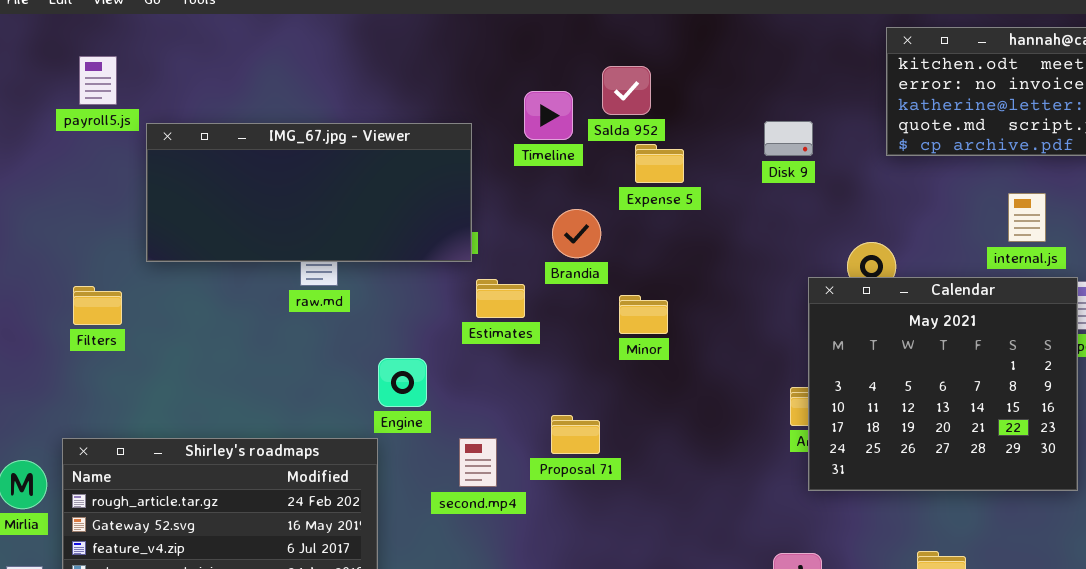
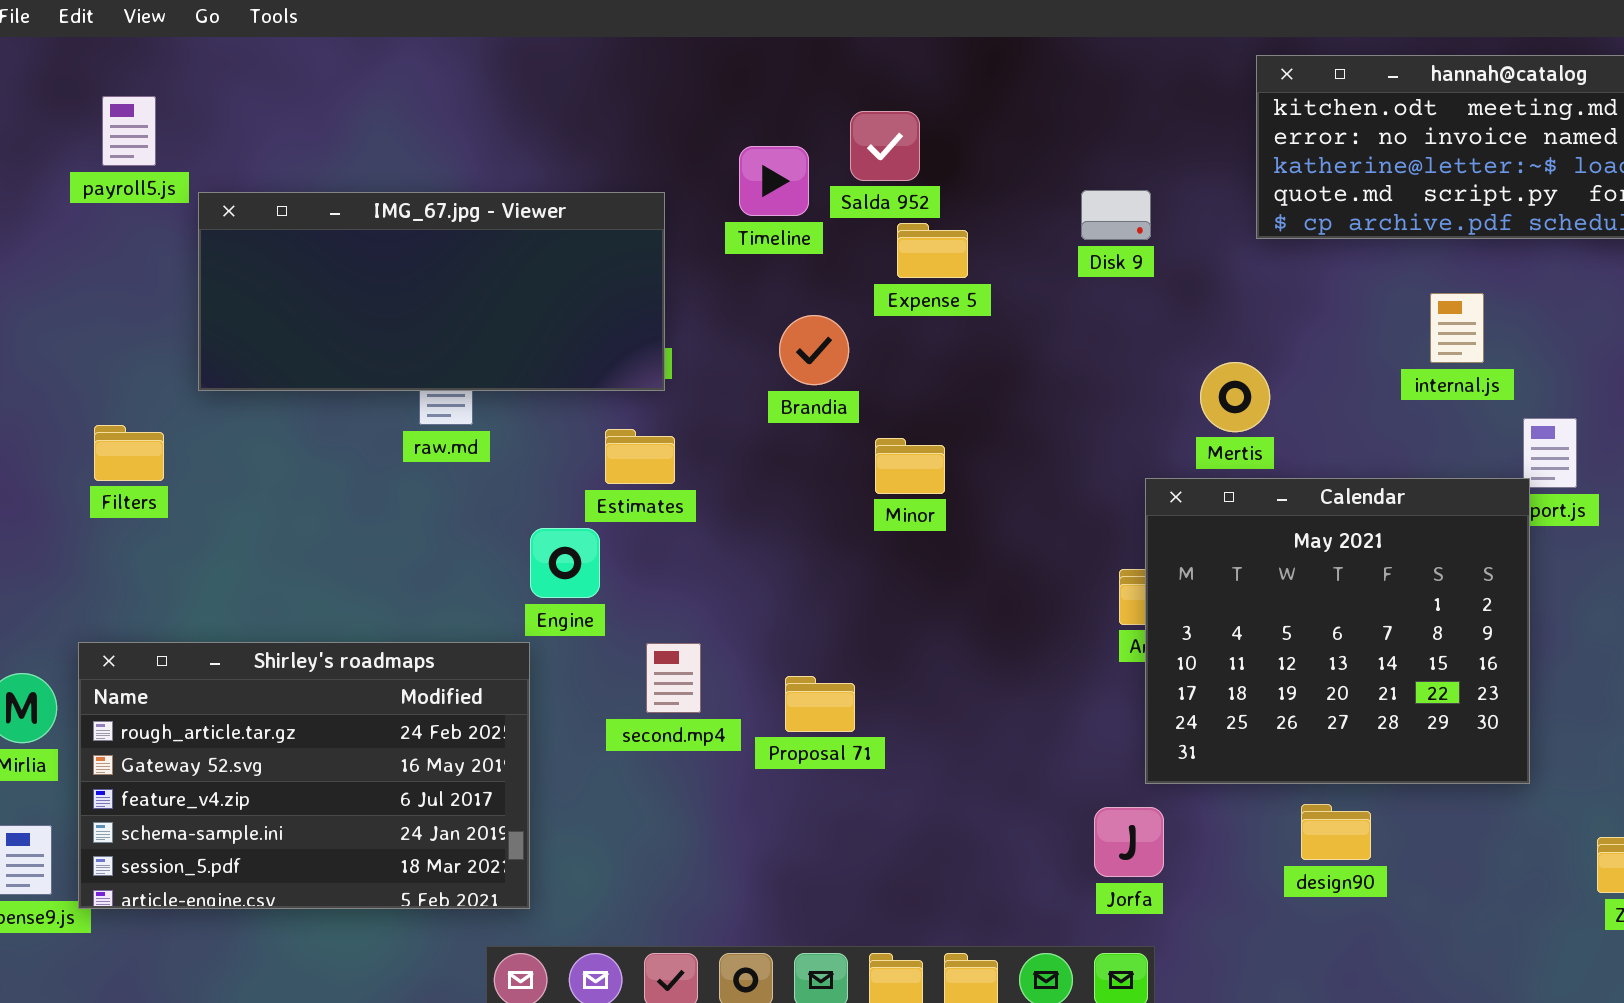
Calendar: [808,277,1078,491] -> [1145,478,1530,784], moved
Estimates: [476,279,525,318] -> [605,429,675,484], moved
Proposal 71: [551,415,600,454] -> [785,676,855,732], moved

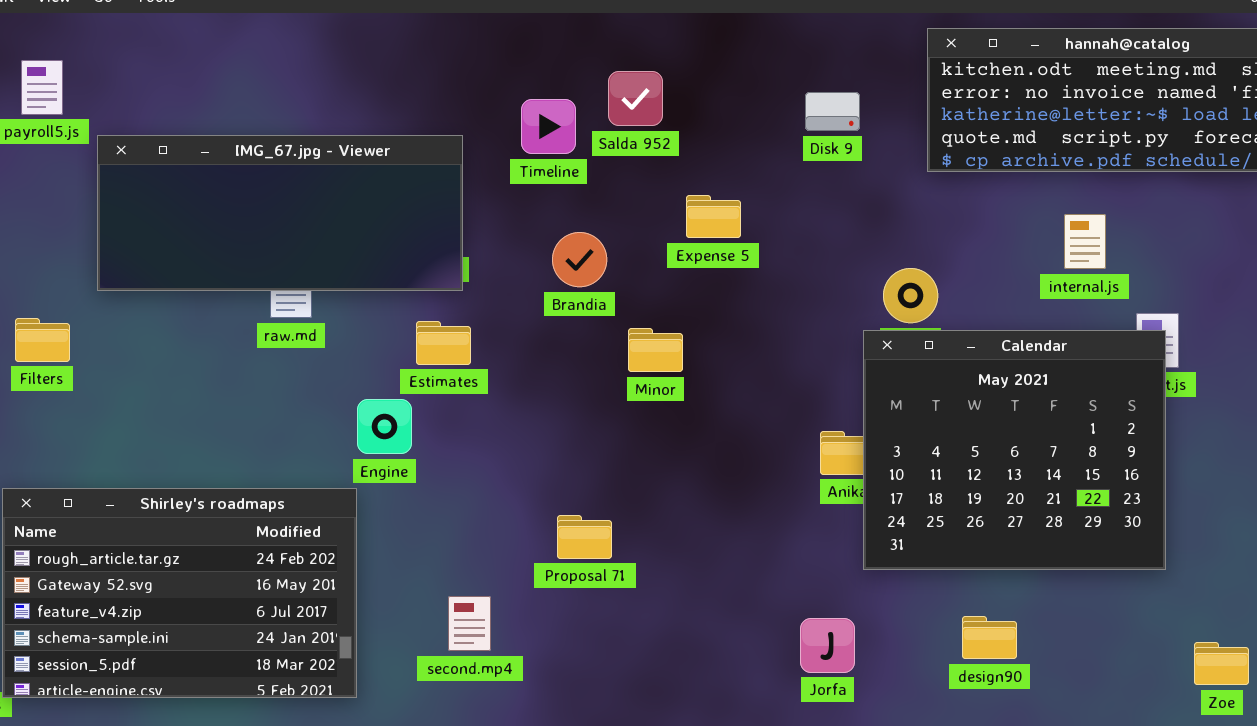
Disk 9: [1081,190,1151,240] -> [805,92,860,131], moved
Expense 5: [897,223,968,278] -> [686,195,741,238], moved
Calendar: [1145,478,1530,784] -> [863,330,1166,570], moved
second.mp4: [646,643,701,713] -> [448,596,491,651], moved

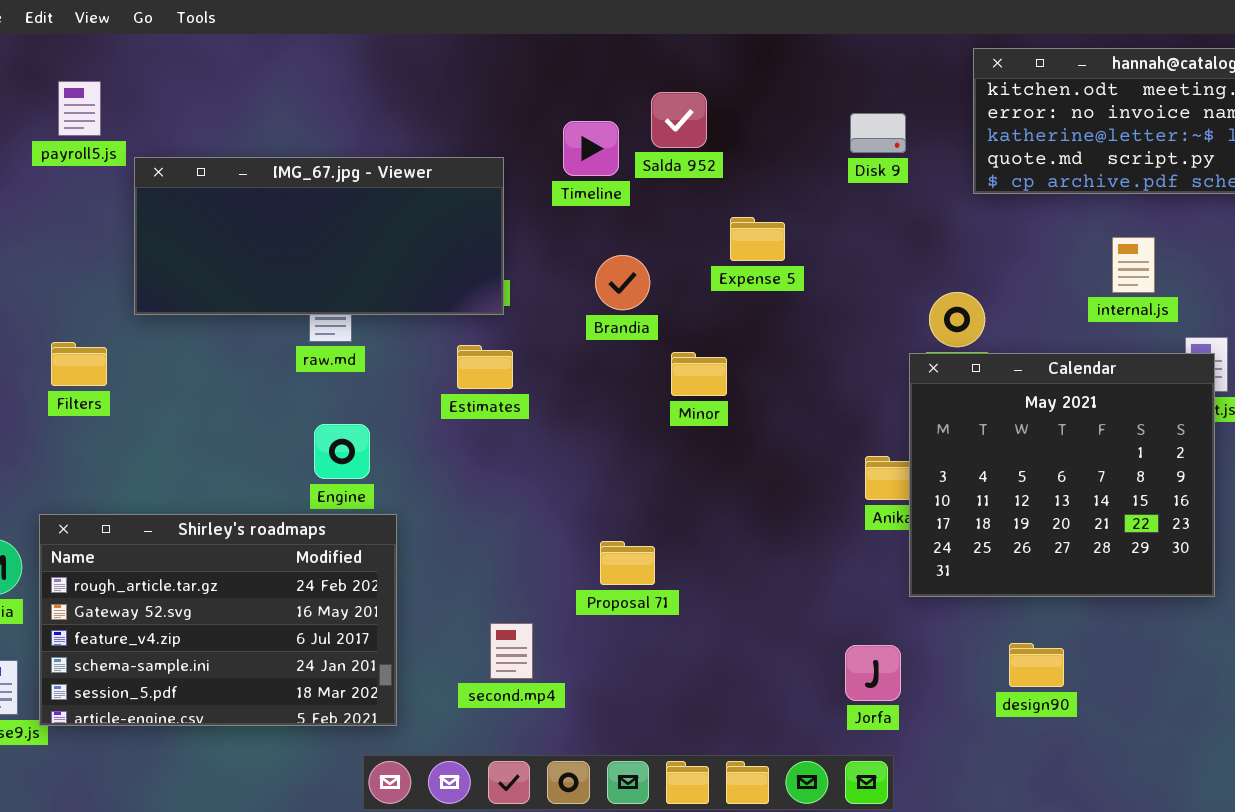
Engine: [357,399,412,454] -> [314,424,370,479], moved

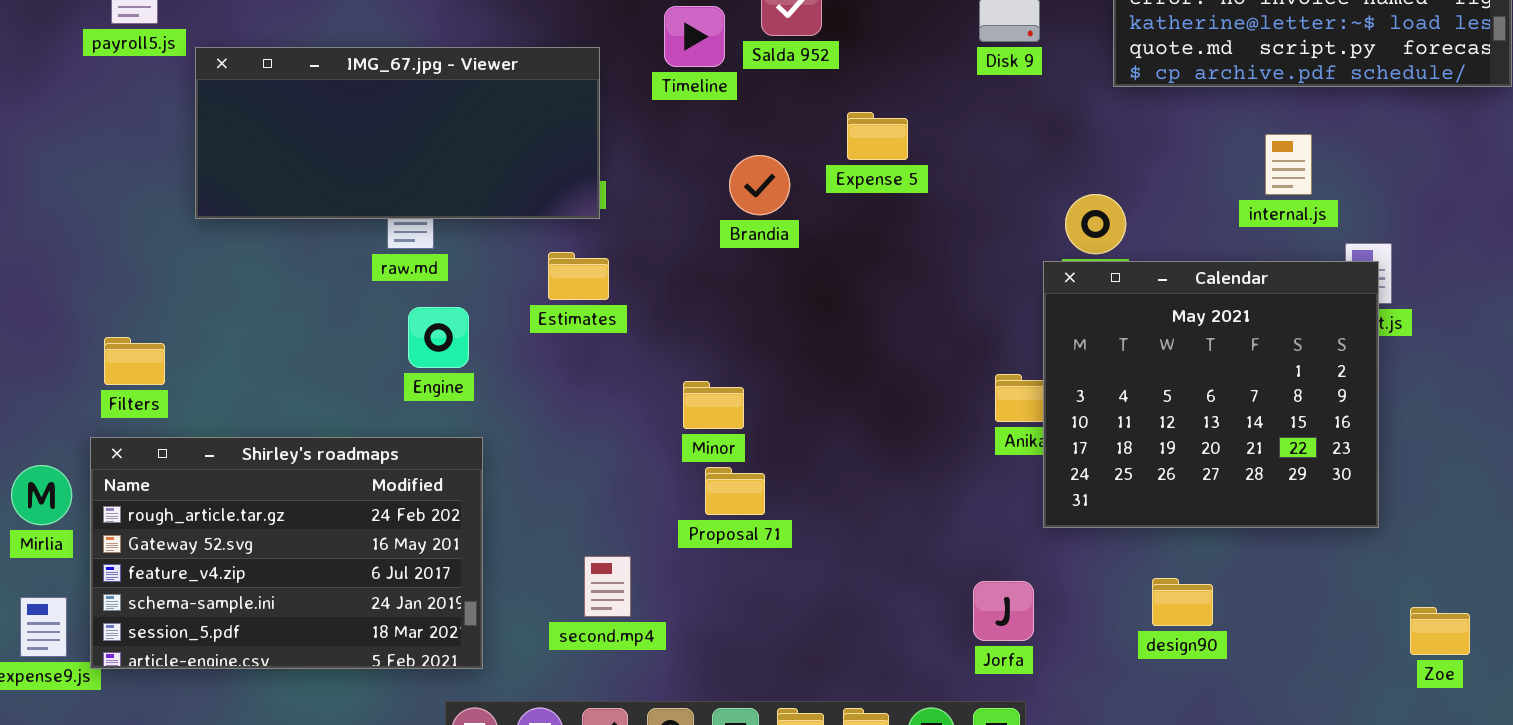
Brandia: [595,255,650,310] -> [729,155,790,215], moved
Filters: [51,342,107,386] -> [104,337,165,385], moved
Minor: [671,352,727,396] -> [683,381,744,429], moved
Engine: [314,424,370,479] -> [408,307,469,368], moved

